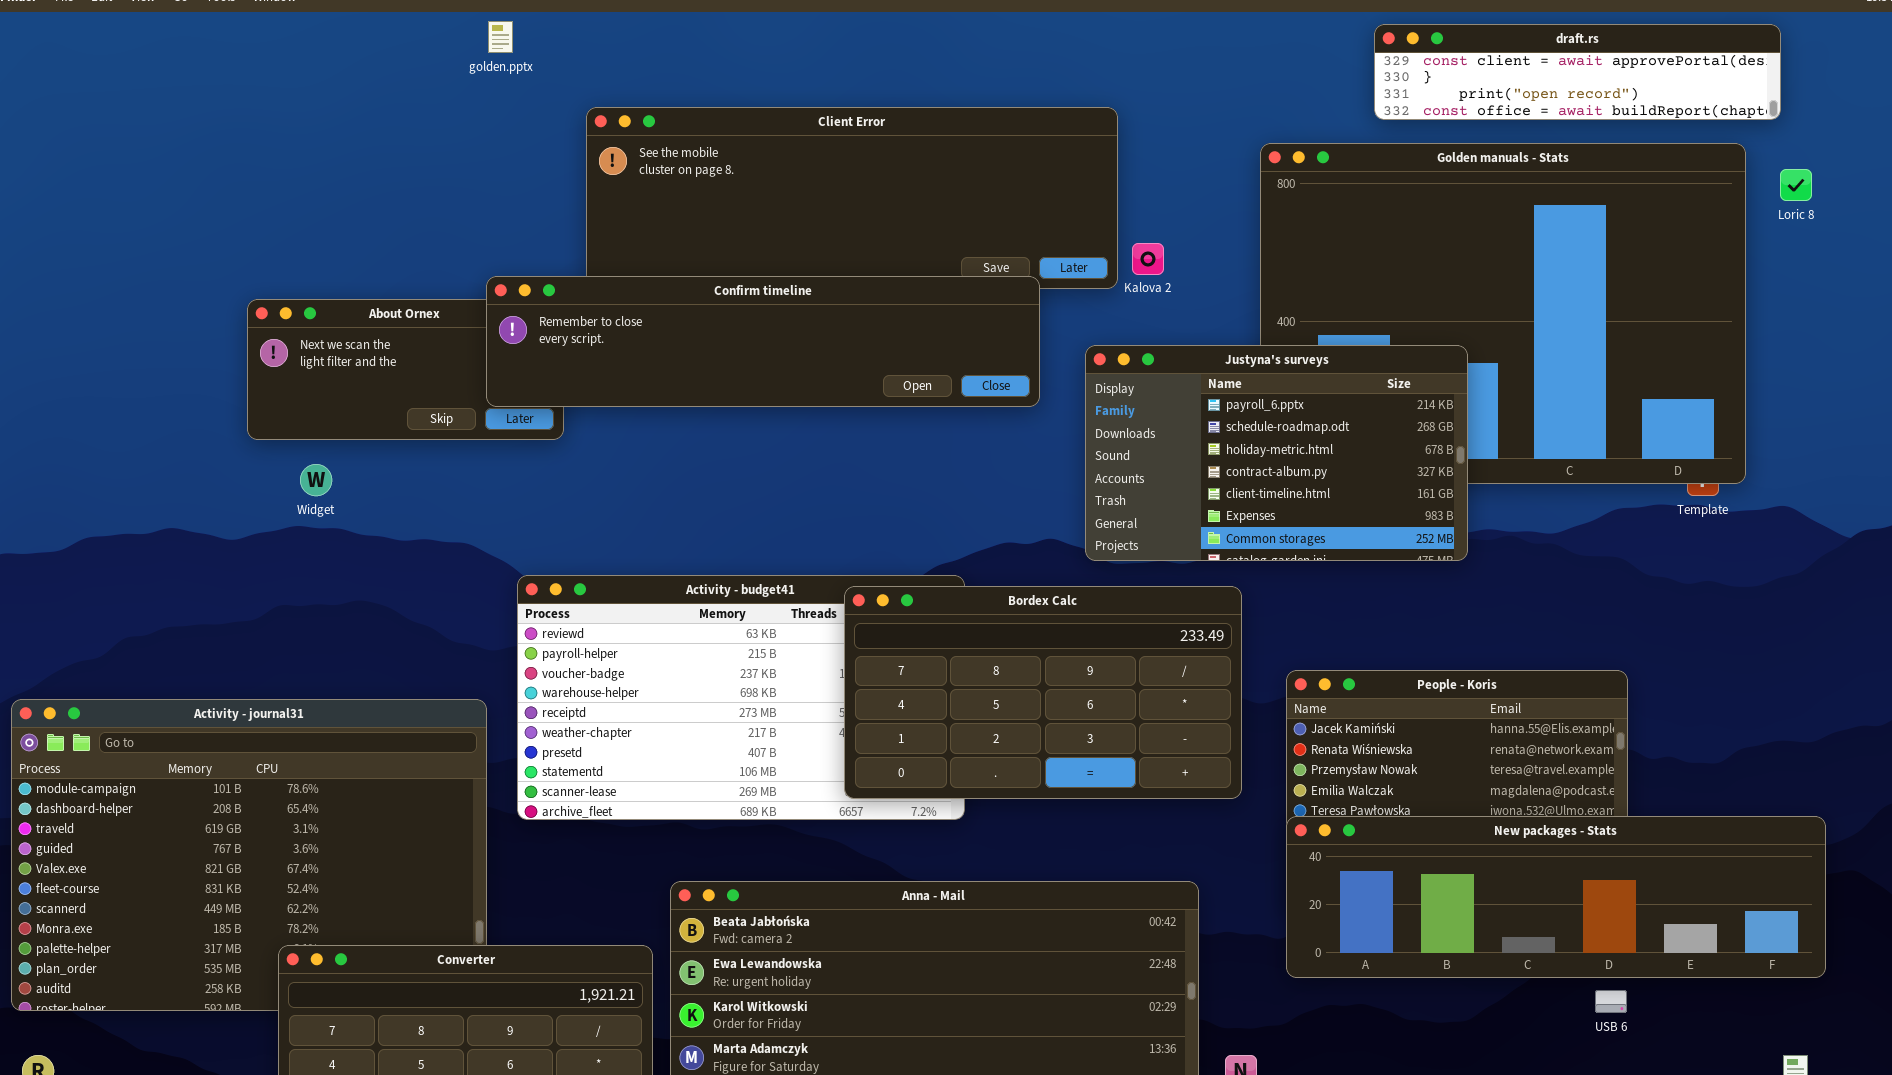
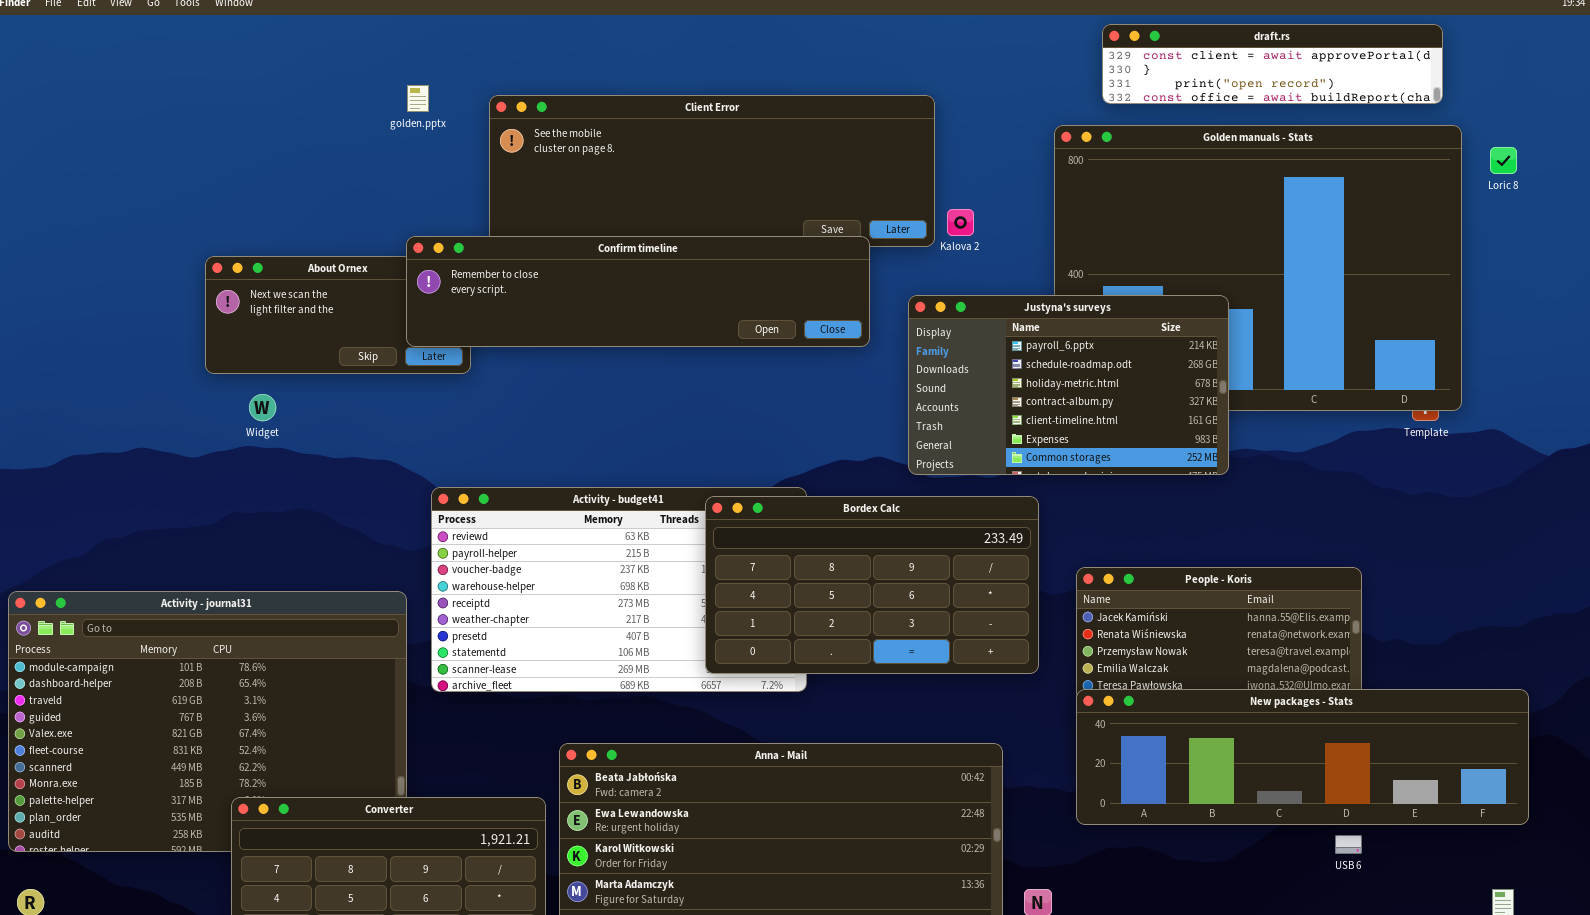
golden.pptx: [488,21,513,53] -> [407,85,429,112], moved
draft.rs: [1374,24,1781,120] -> [1102,24,1443,104], moved

